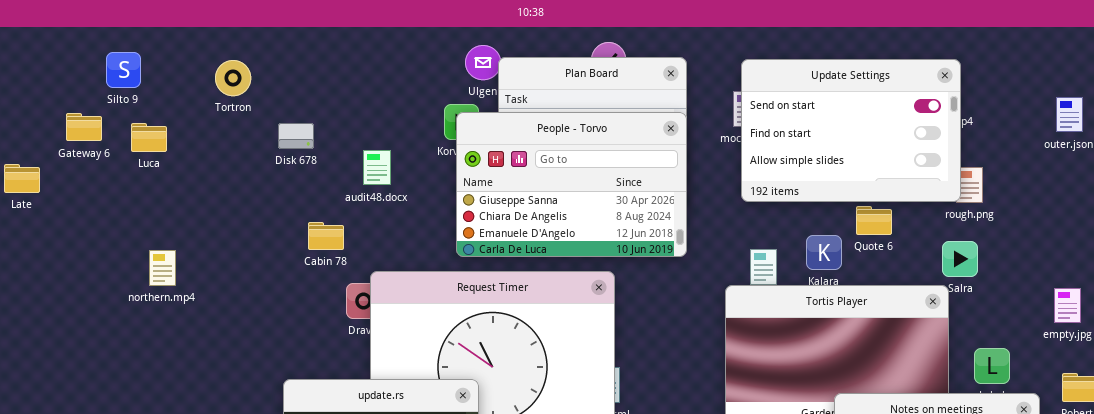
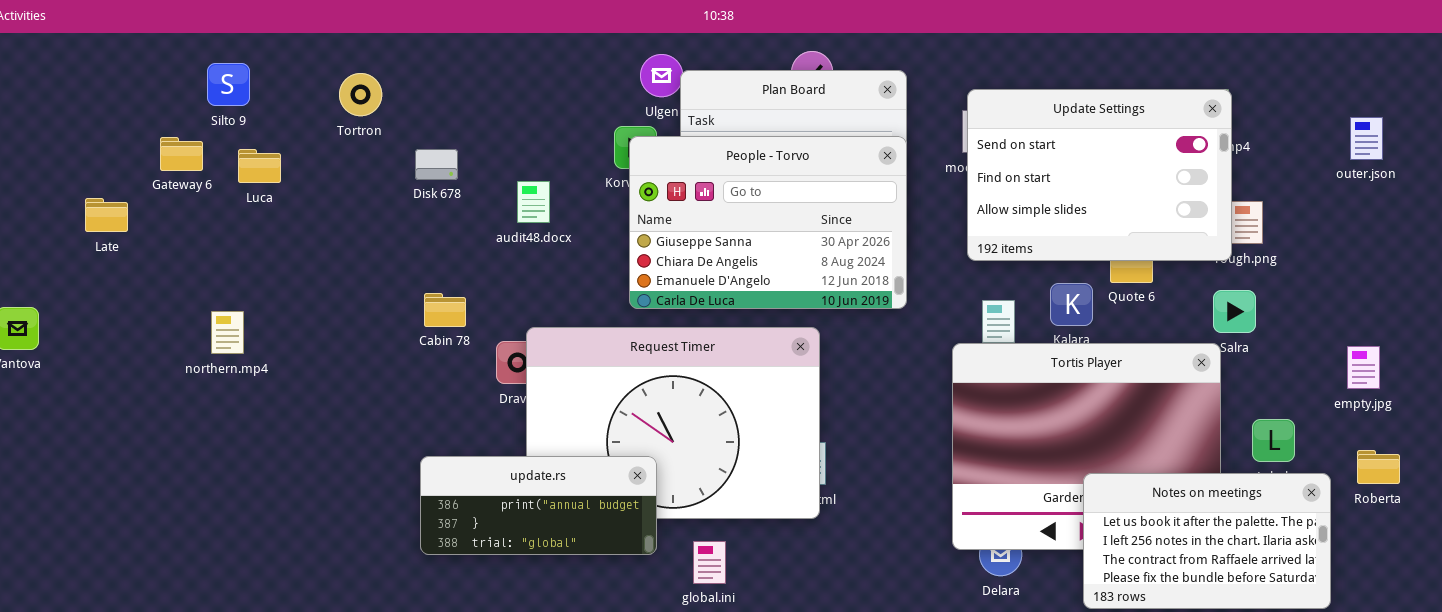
Update Settings: [741,59,961,202] -> [967,89,1232,261], moved
Cabin 78: [308,222,344,250] -> [424,293,466,327], moved
northern.mp4: [149,250,176,286] -> [211,311,244,354], moved

